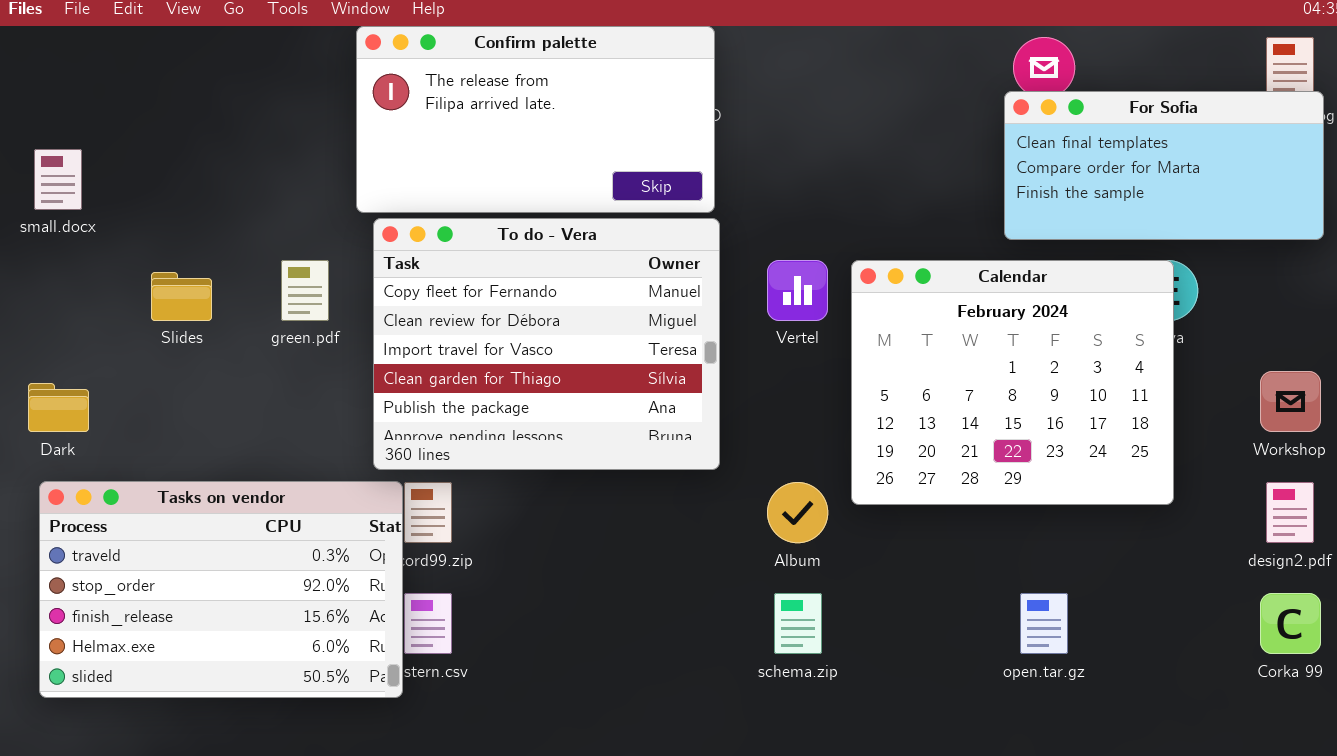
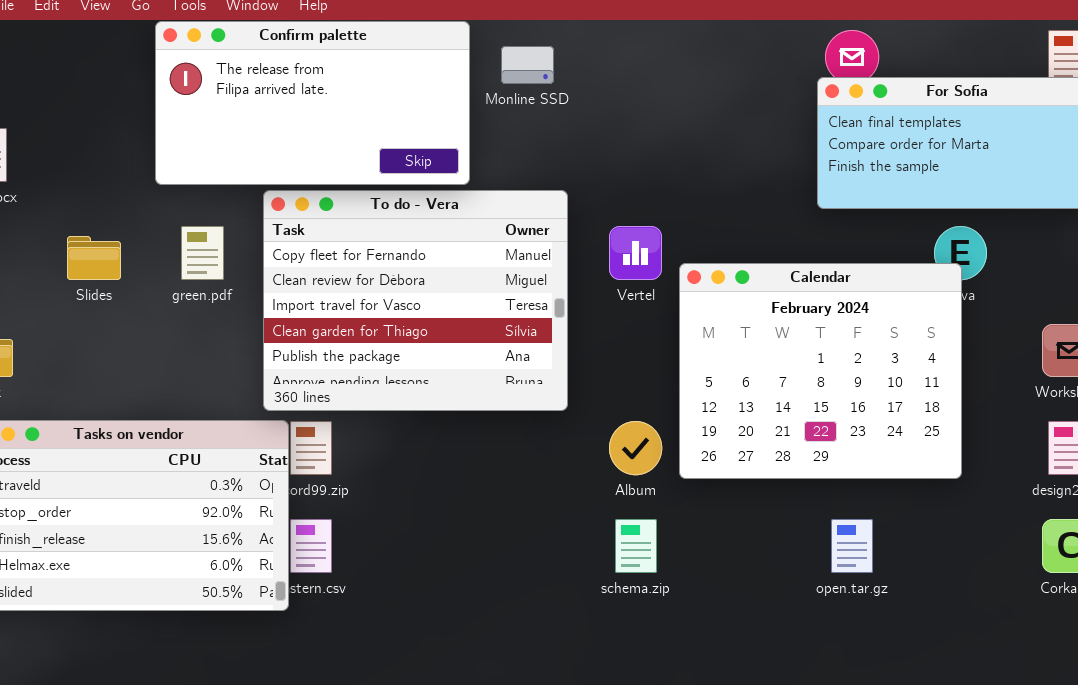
Confirm palette: [356,26,715,213] -> [155,21,470,185], moved
Calendar: [851,260,1174,505] -> [679,263,962,479], moved

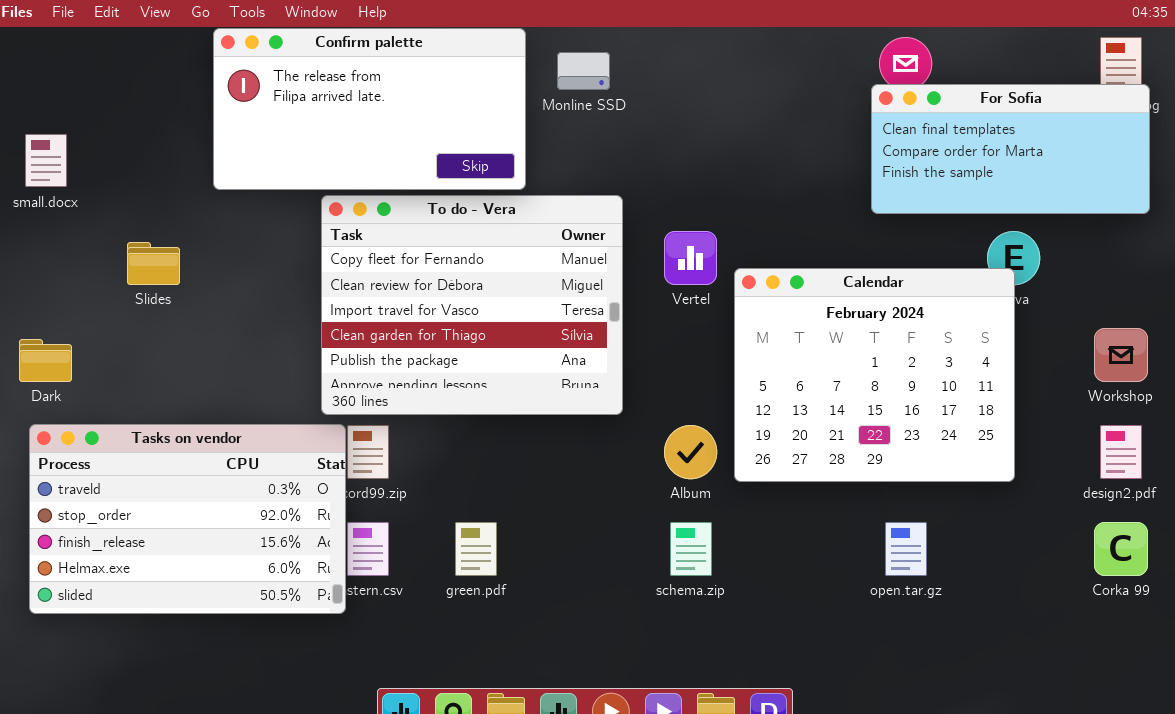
green.pdf: [181,226,224,280] -> [455,522,497,576], moved

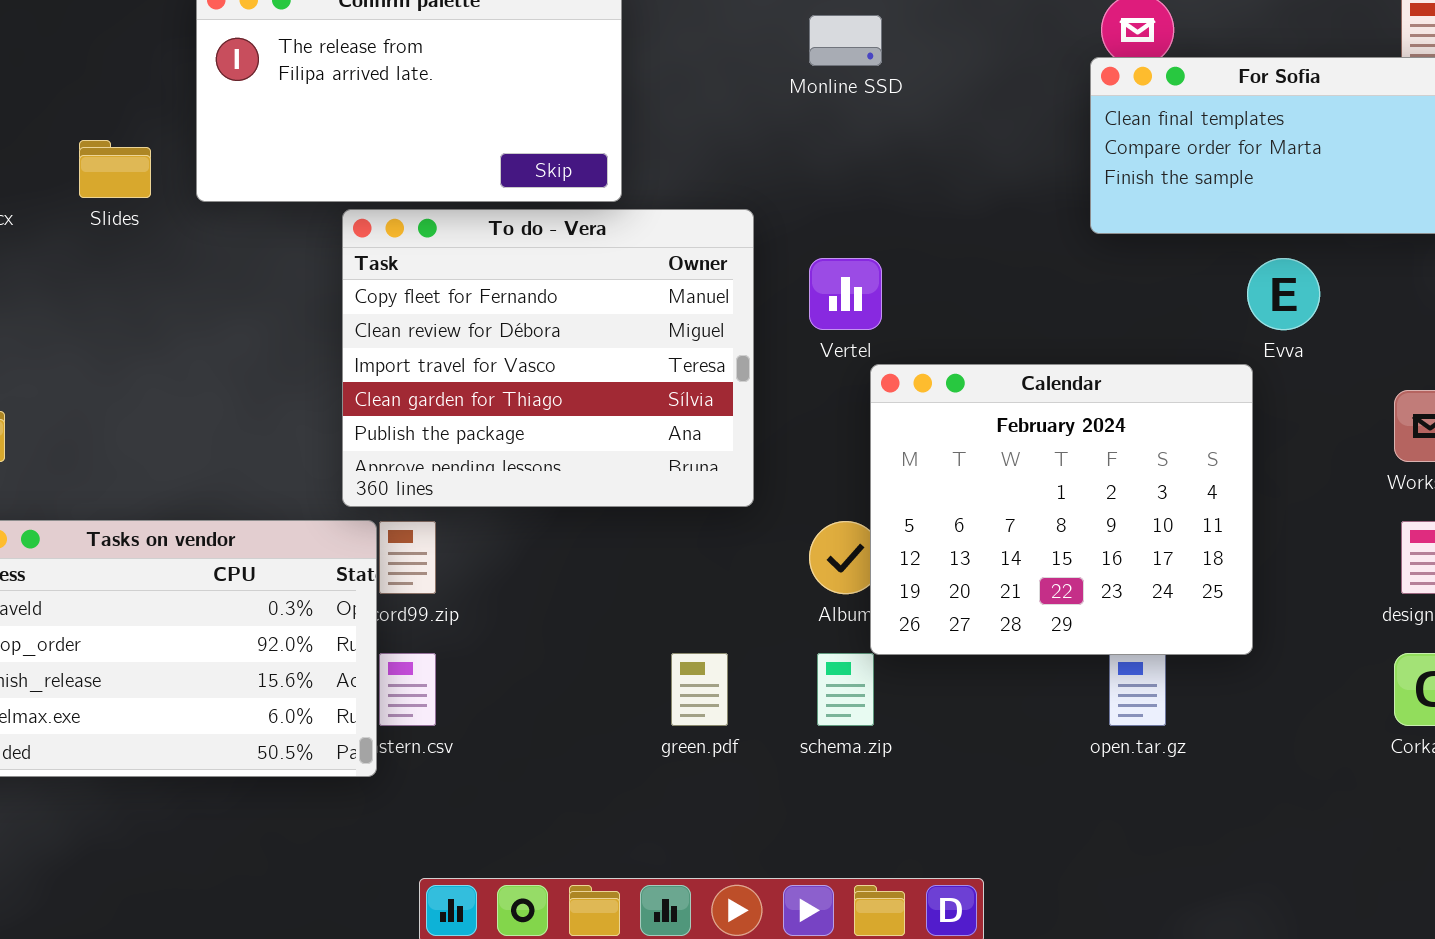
Monline SSD: [557,52,610,90] -> [809,15,882,66], moved
Slides: [127,242,180,285] -> [79,140,151,198], moved
Calendar: [734,268,1015,482] -> [870,364,1253,655], moved
green.pdf: [455,522,497,576] -> [671,653,728,726], moved

